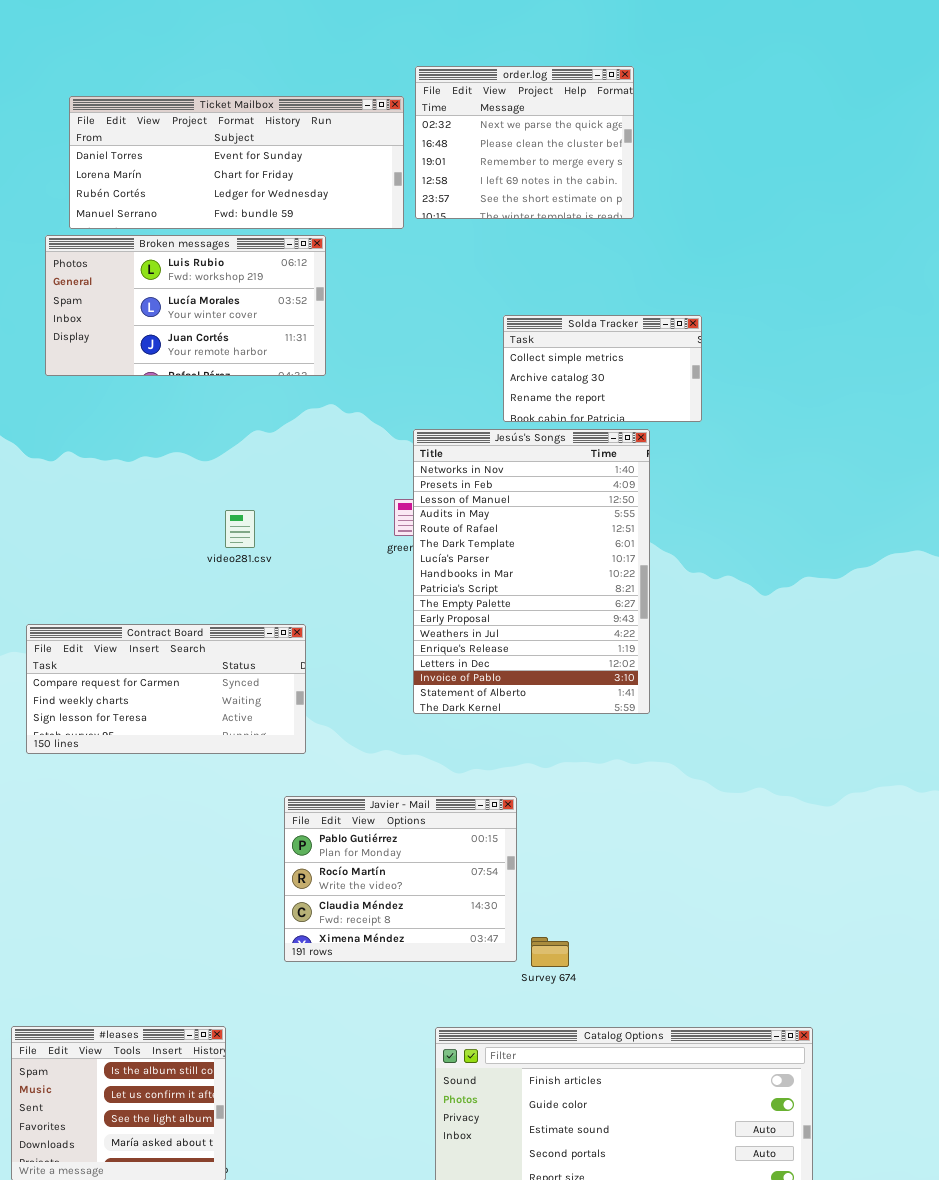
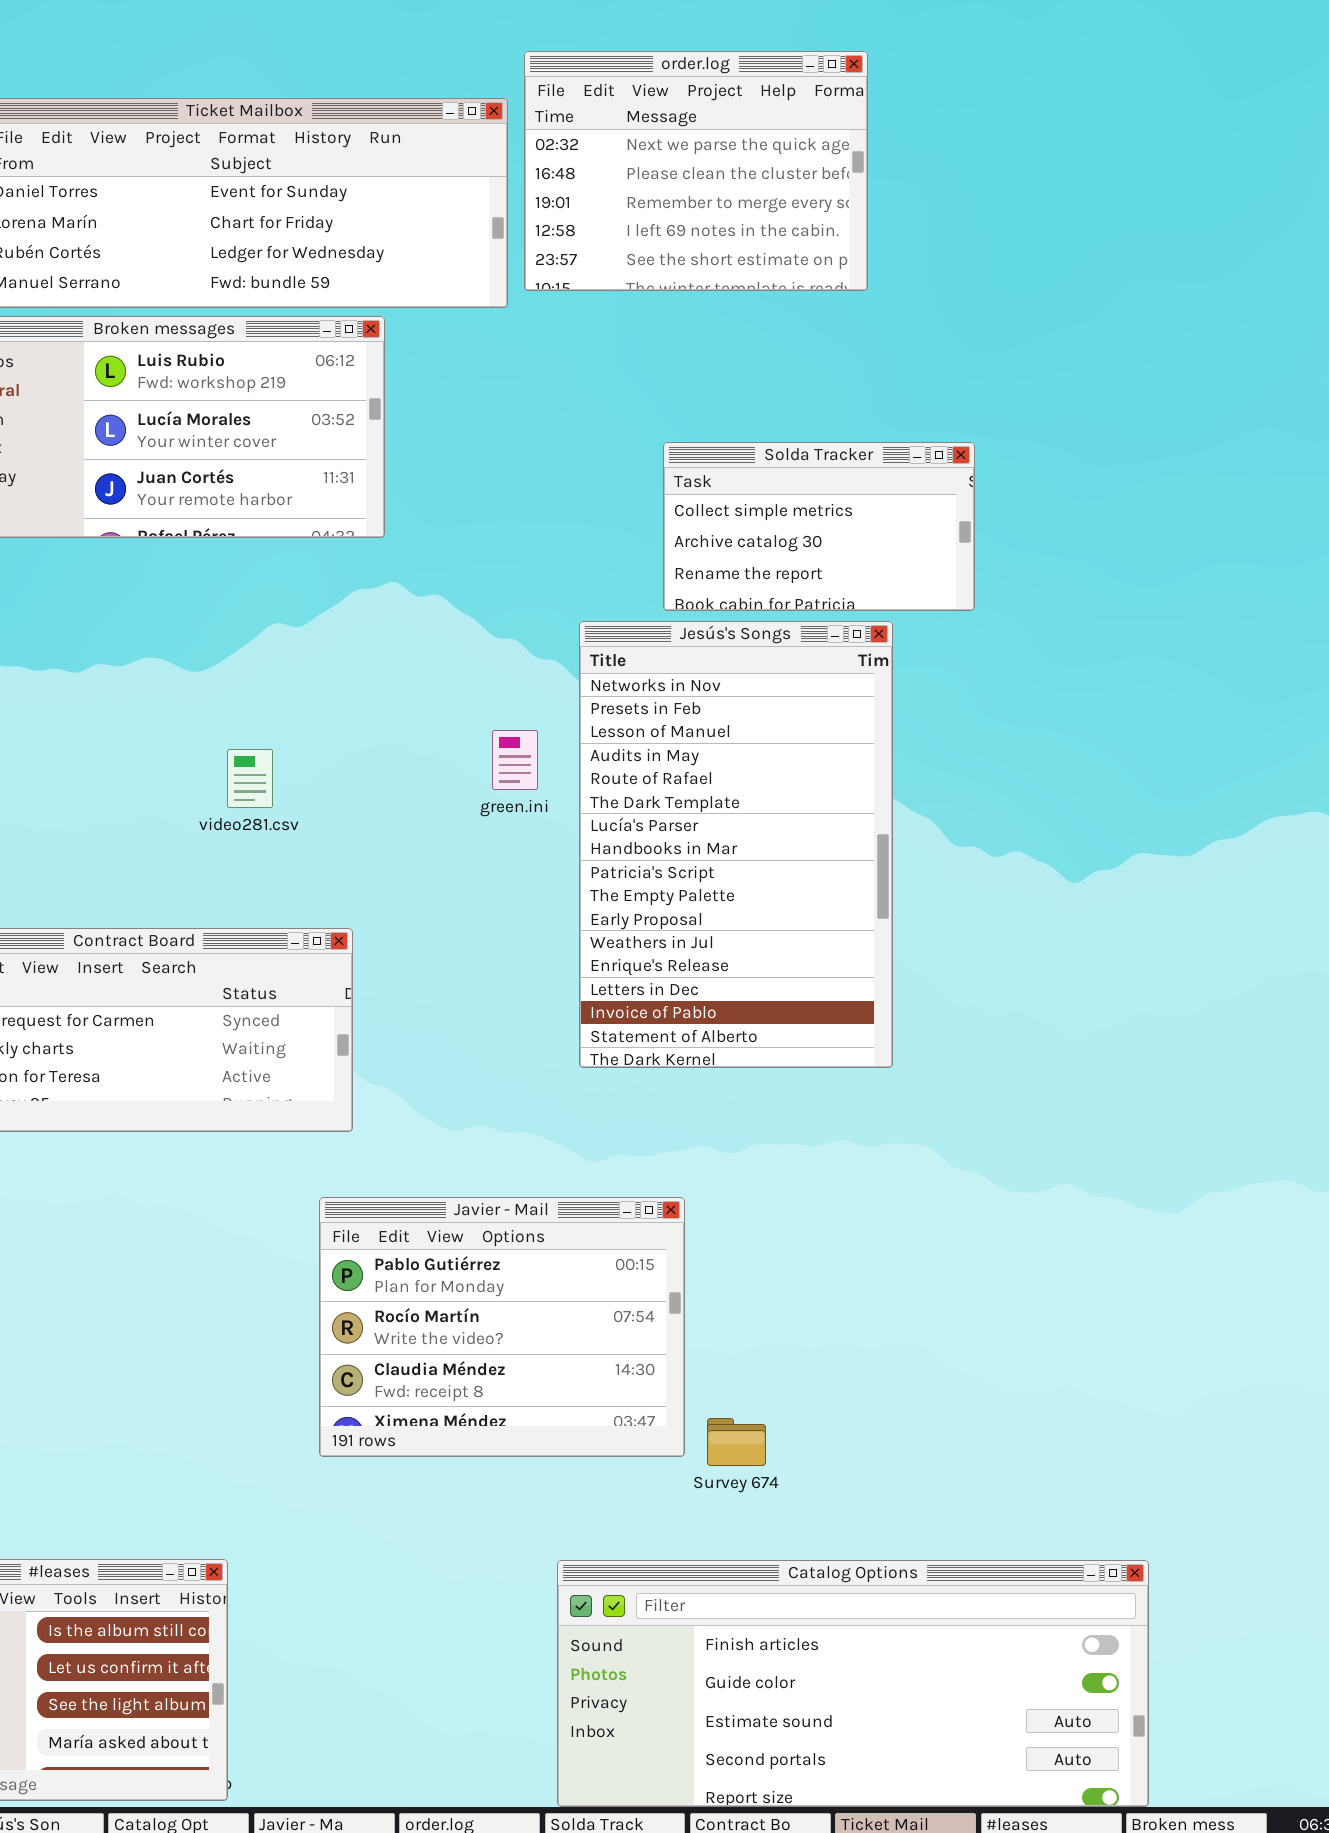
Jesús's Songs: [413,429,650,714] -> [579,621,893,1068], resized

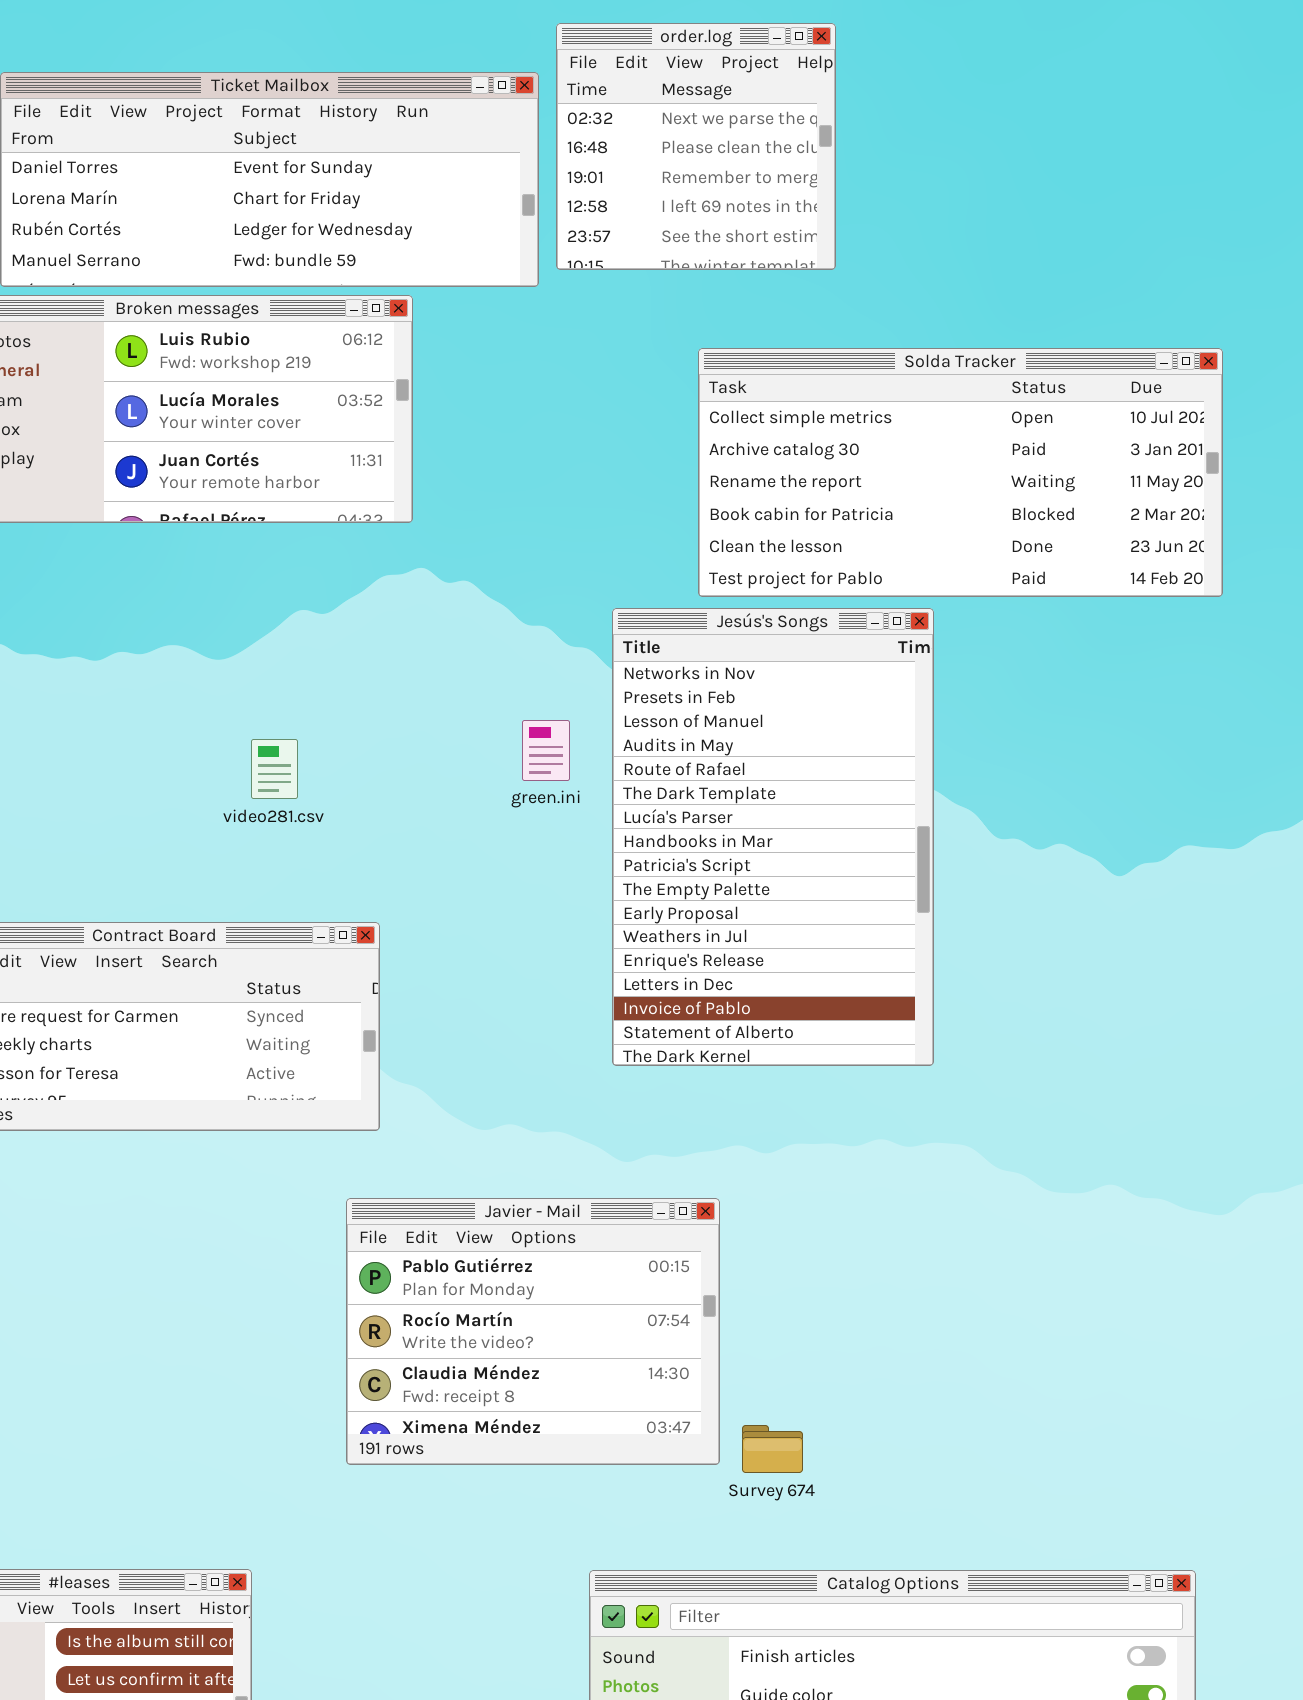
order.log: [524,51,868,291] -> [556,23,836,270], resized
Solda Tracker: [663,442,975,611] -> [698,348,1223,597], resized

